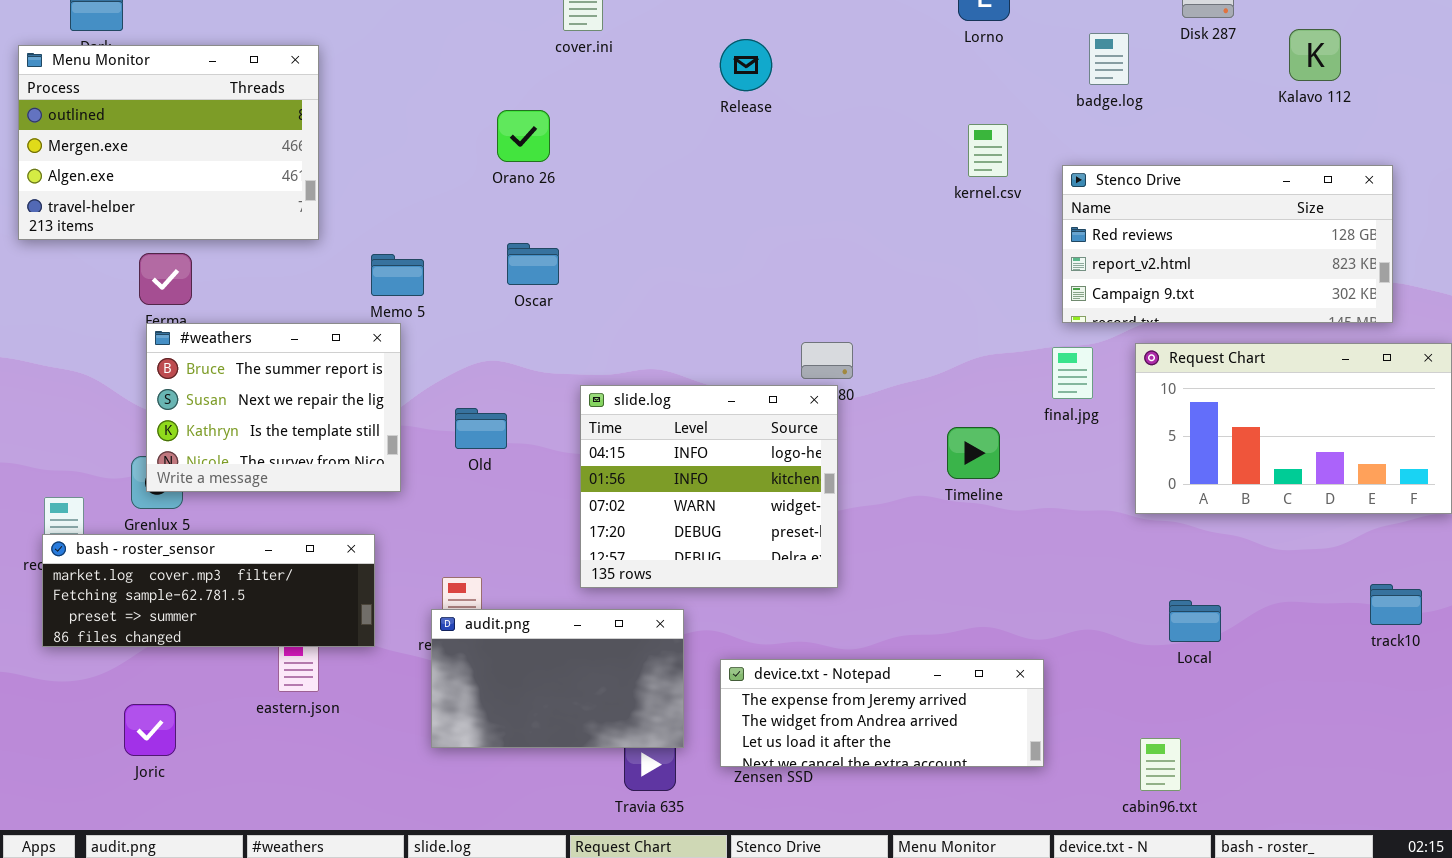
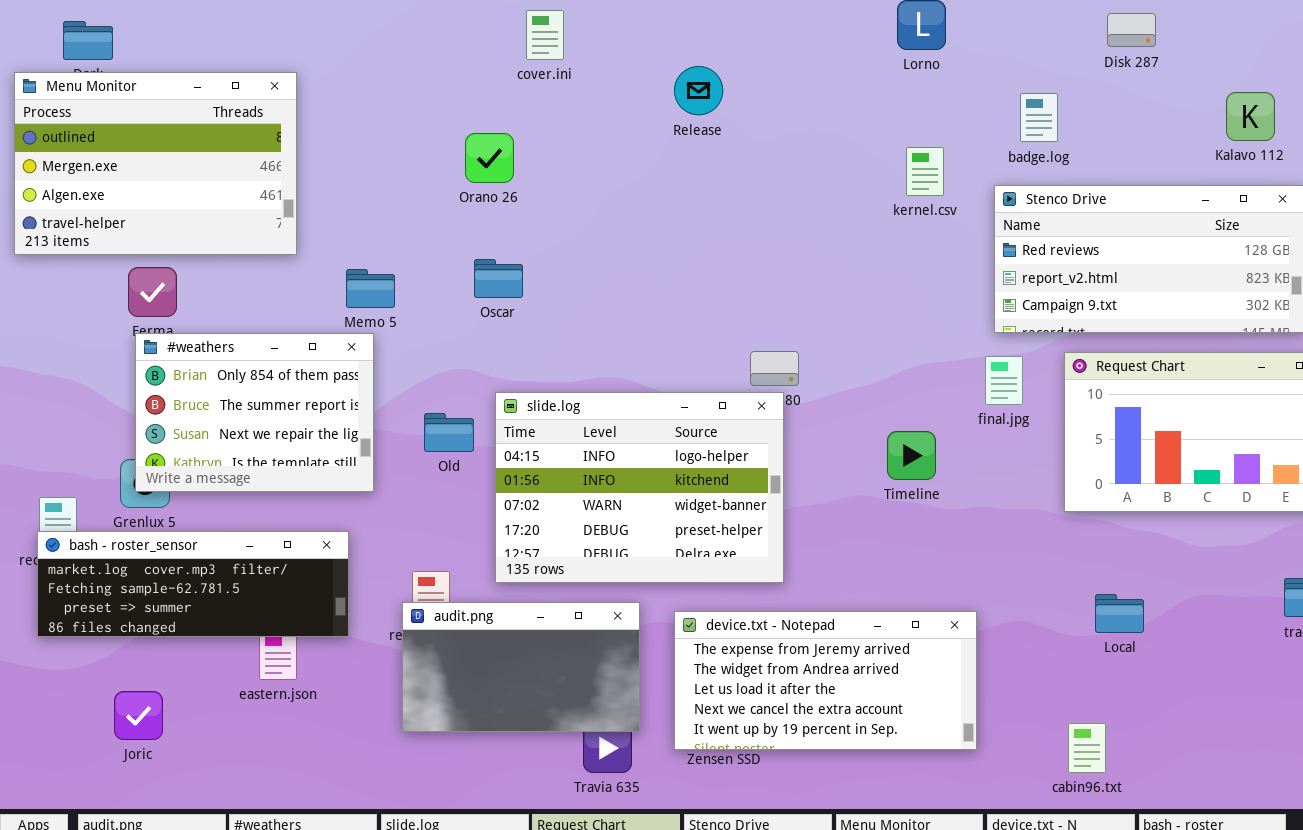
Kalavo 112: [1289,29,1341,81] -> [1226,92,1275,141], moved
badge.log: [1089,33,1129,85] -> [1020,93,1058,142], moved
#weathers: [146,323,401,492] -> [135,333,374,492], scrolled up 1 row
slide.log: [580,385,838,588] -> [495,392,784,583], resized
device.txt - Notepad: [720,659,1044,767] -> [674,611,977,750], resized

